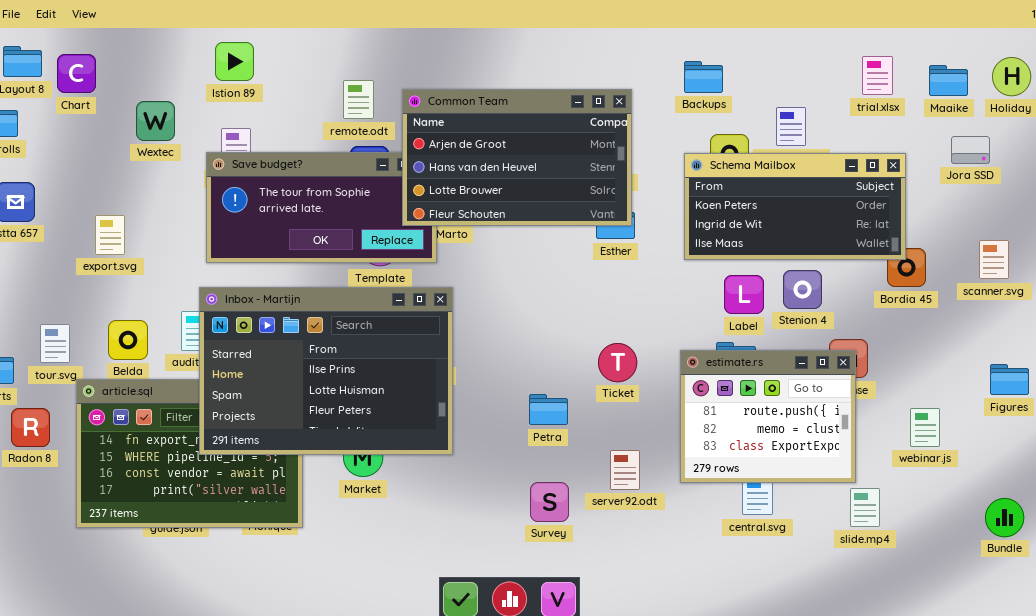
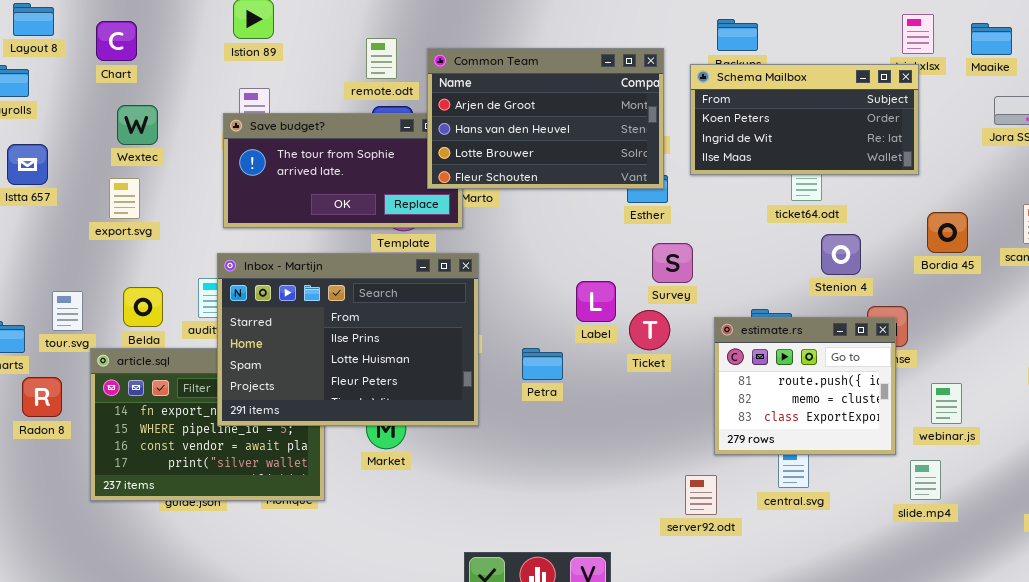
Chart: [57,54,96,93] -> [96,21,137,61], moved
Wextec: [136,101,175,141] -> [117,105,158,145], moved
Schema Mailbox: [684,153,906,260] -> [690,64,919,175], moved
Label: [724,275,764,314] -> [576,281,616,322], moved
Petra: [529,394,568,425] -> [522,348,563,380], moved
webinar.js: [910,408,940,447] -> [931,383,962,424], moved
server92.odt: [610,450,640,490] -> [685,475,717,515], moved
Survey: [530,482,569,522] -> [652,243,693,283], moved
slide.mp4: [850,488,880,527] -> [910,460,941,500], moved

